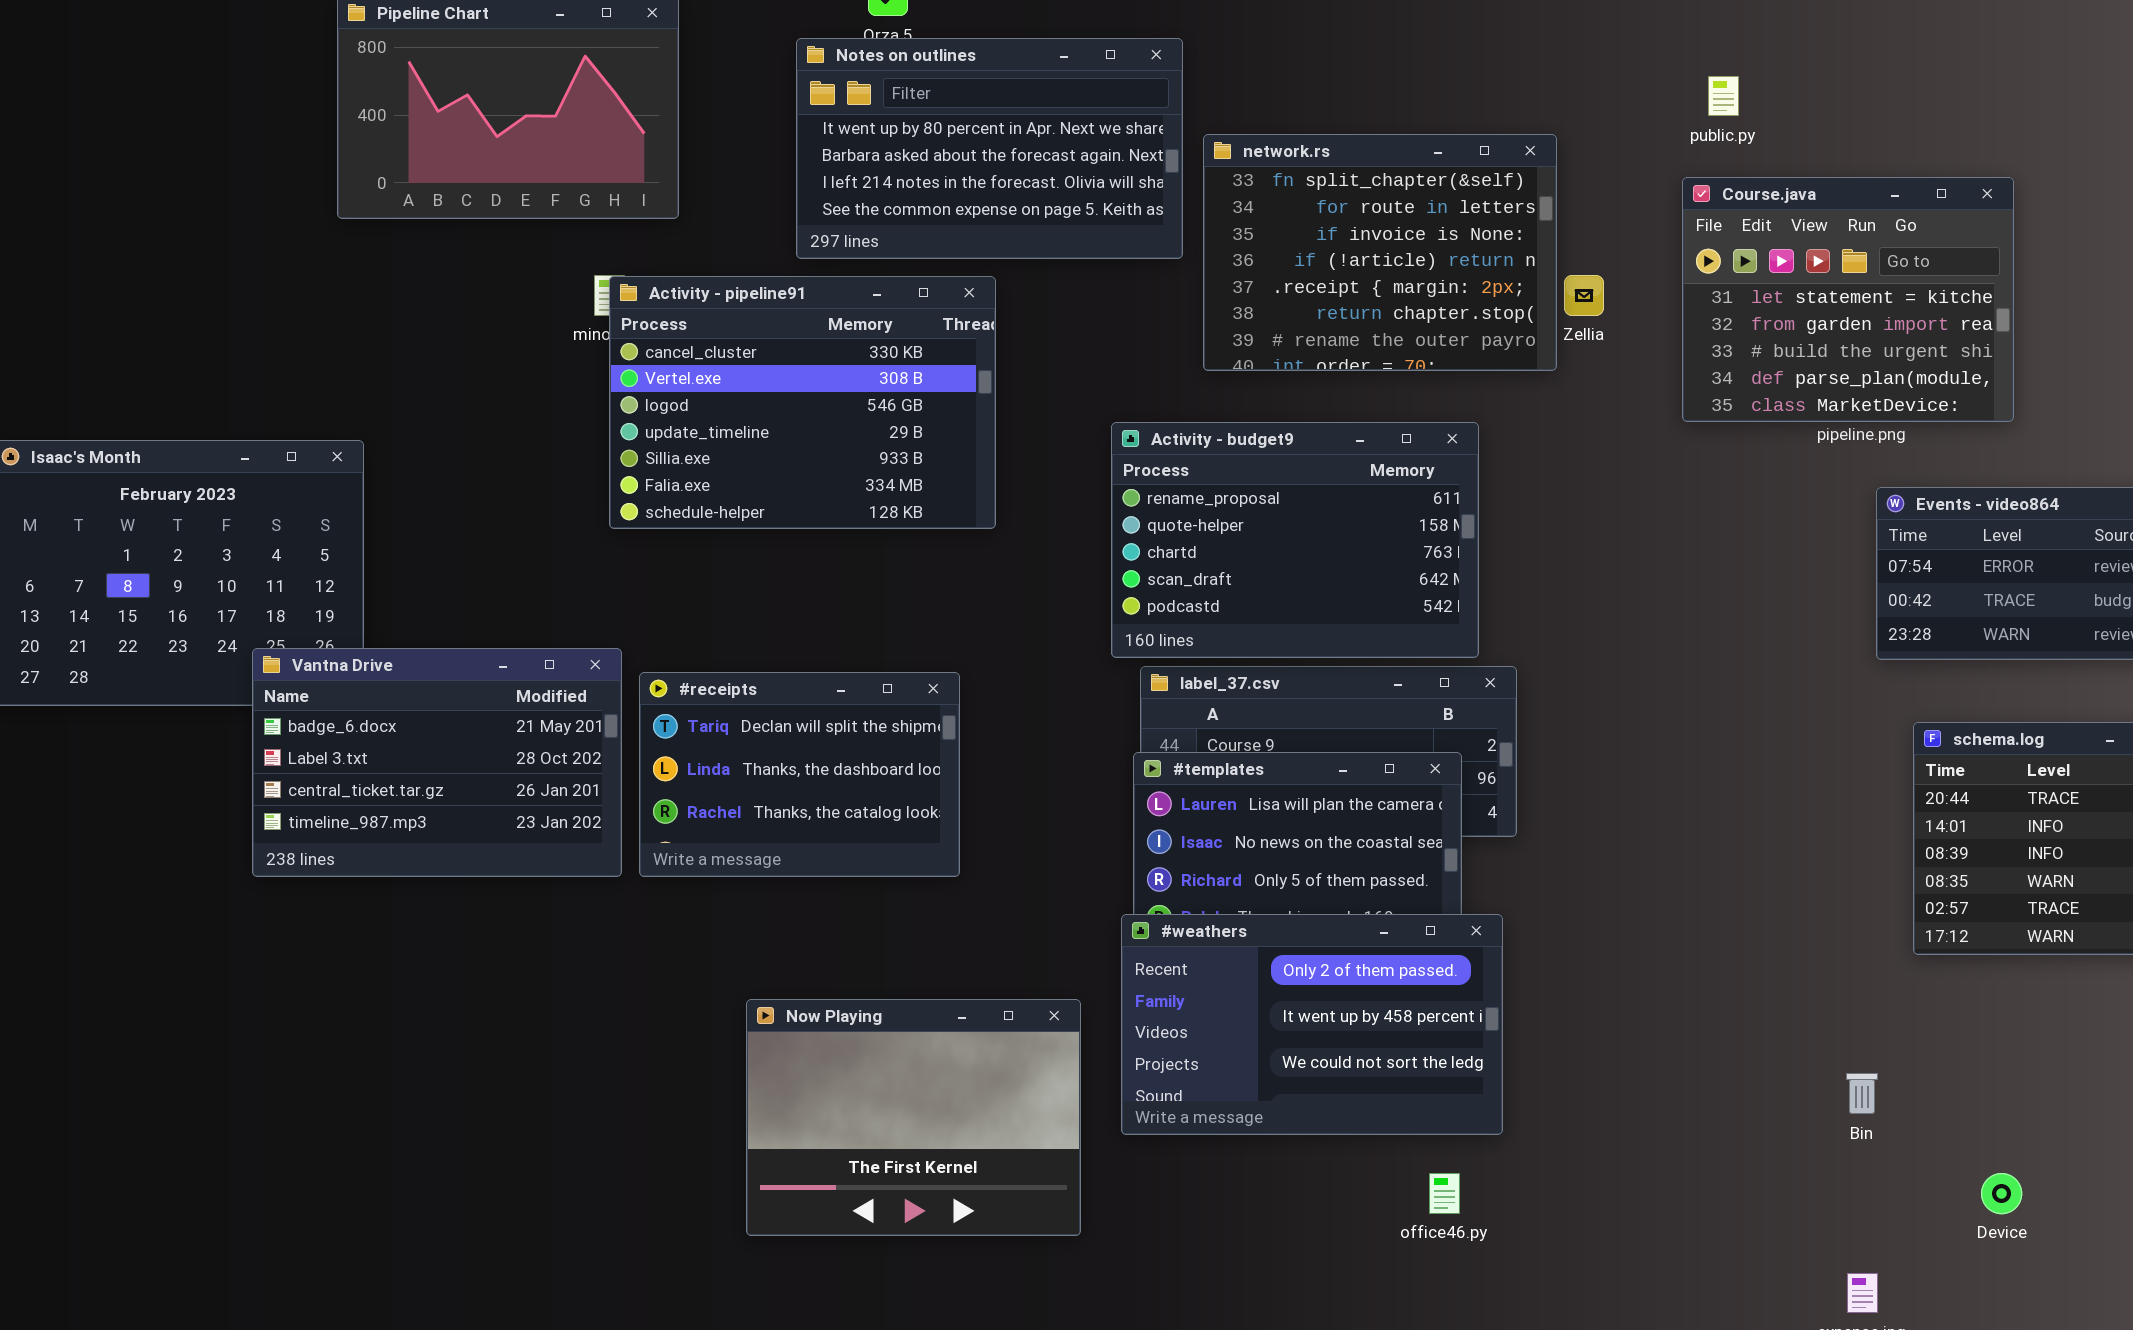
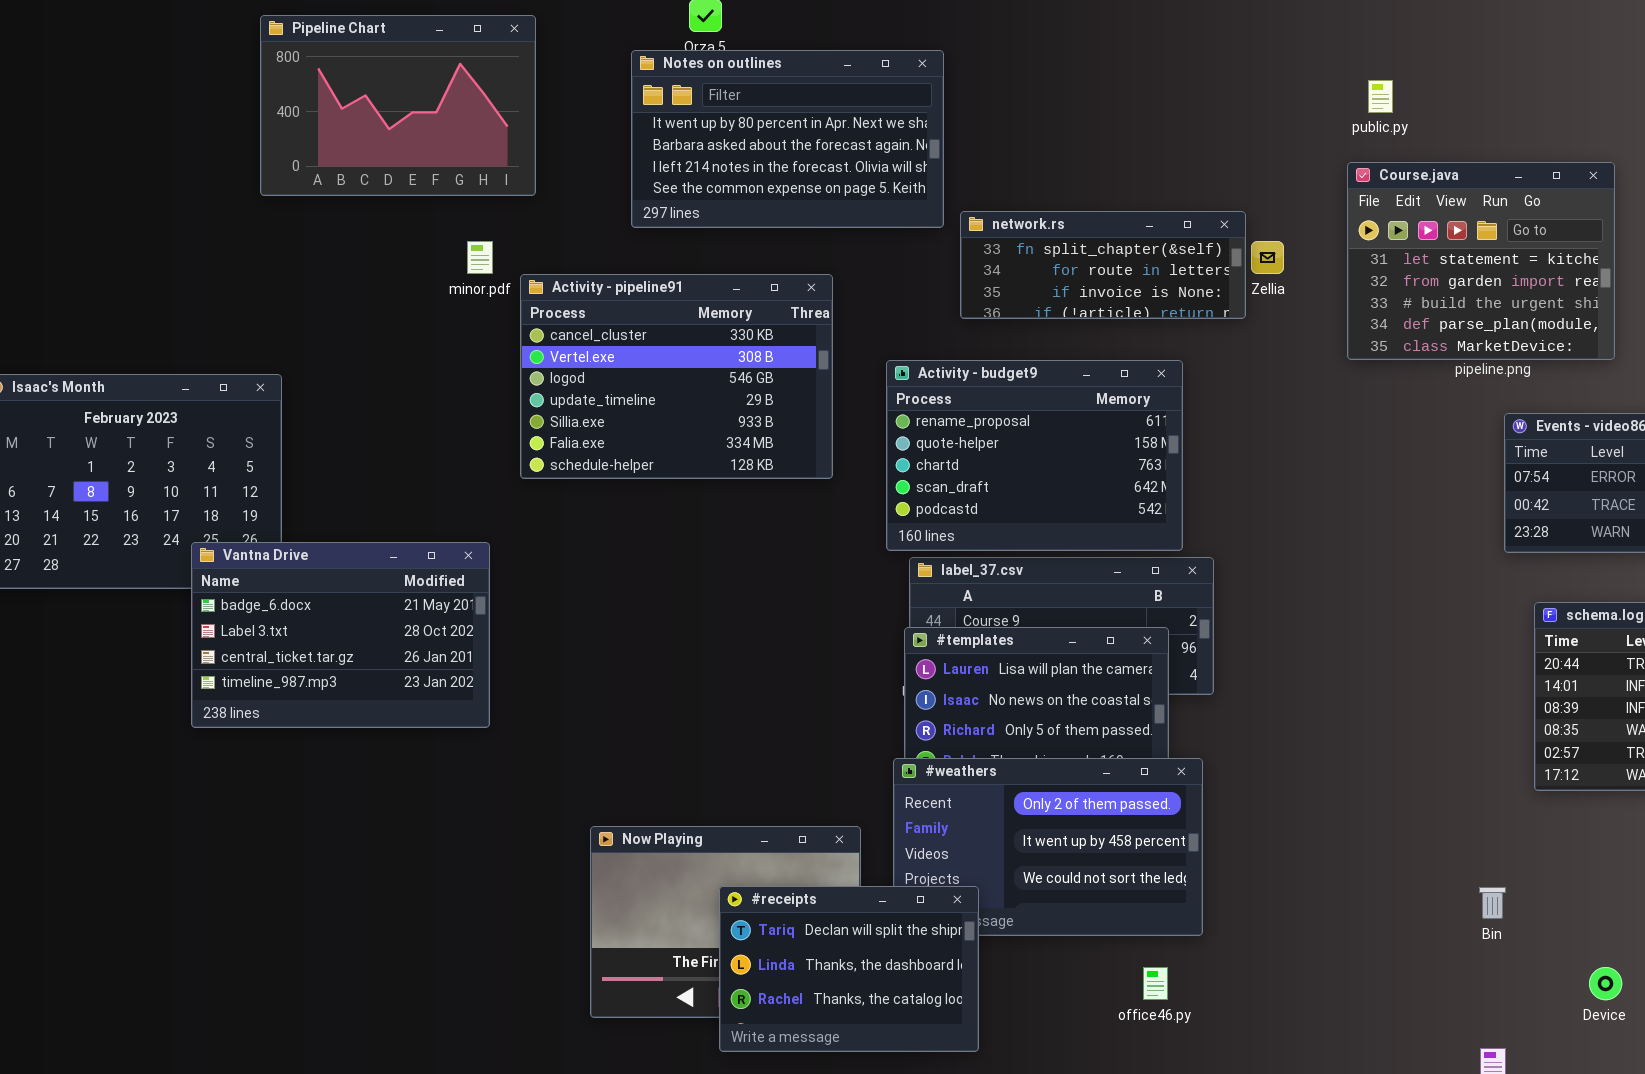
network.rs: [1203,134,1557,371] -> [960,211,1246,319], resized
Activity - pipeline91: [609,276,996,529] -> [520,274,833,479], moved
#receipts: [639,672,960,877] -> [719,886,979,1052], moved

